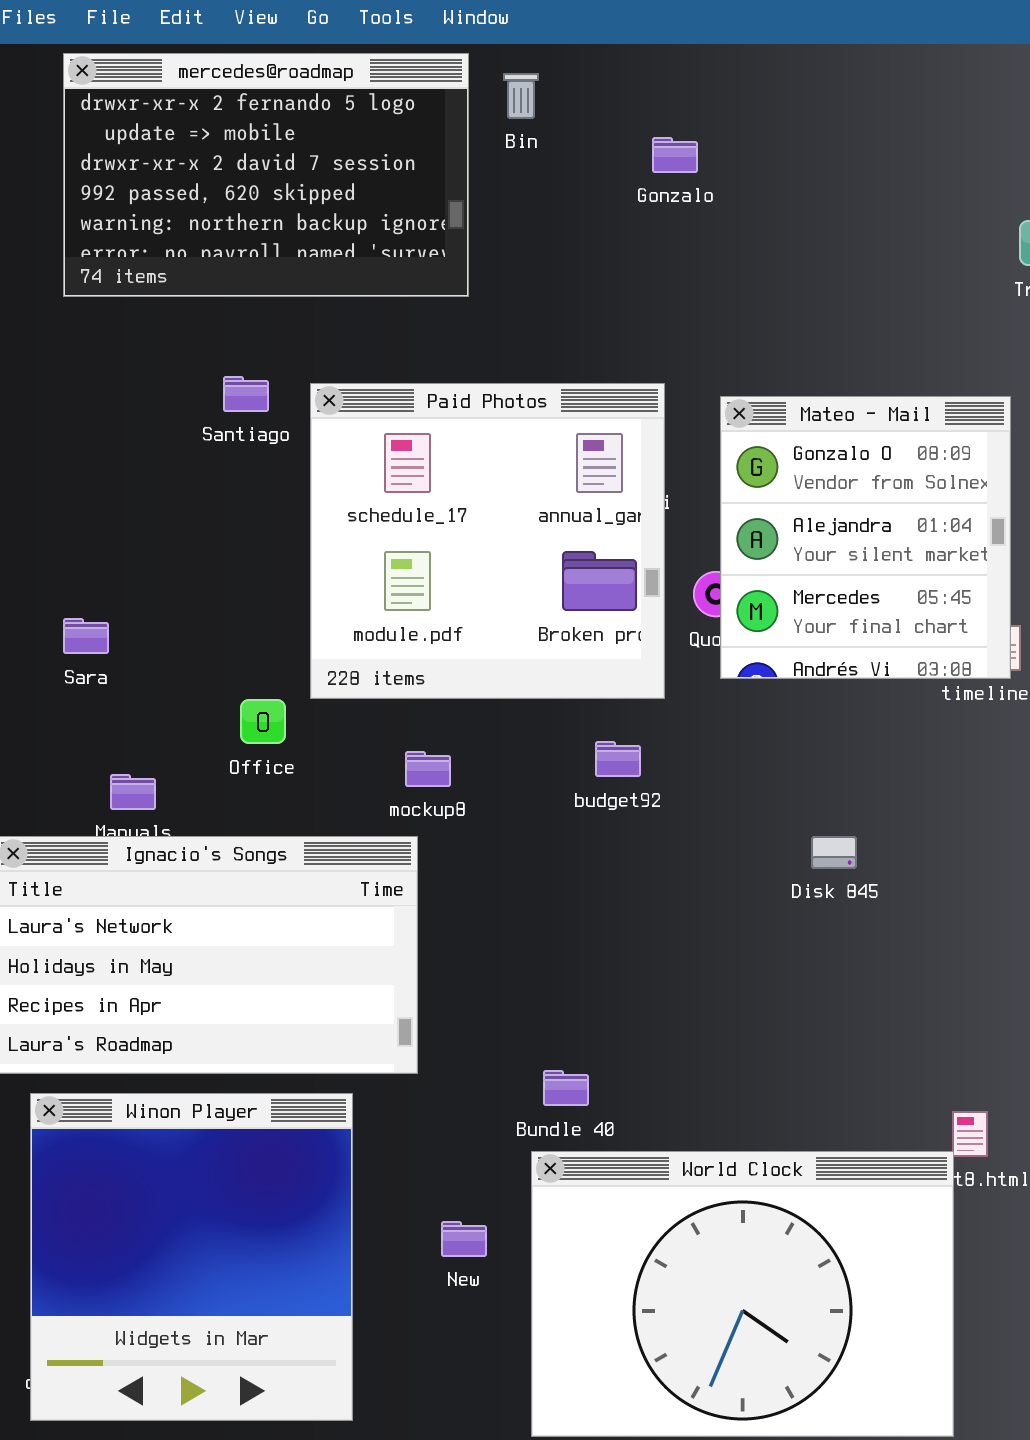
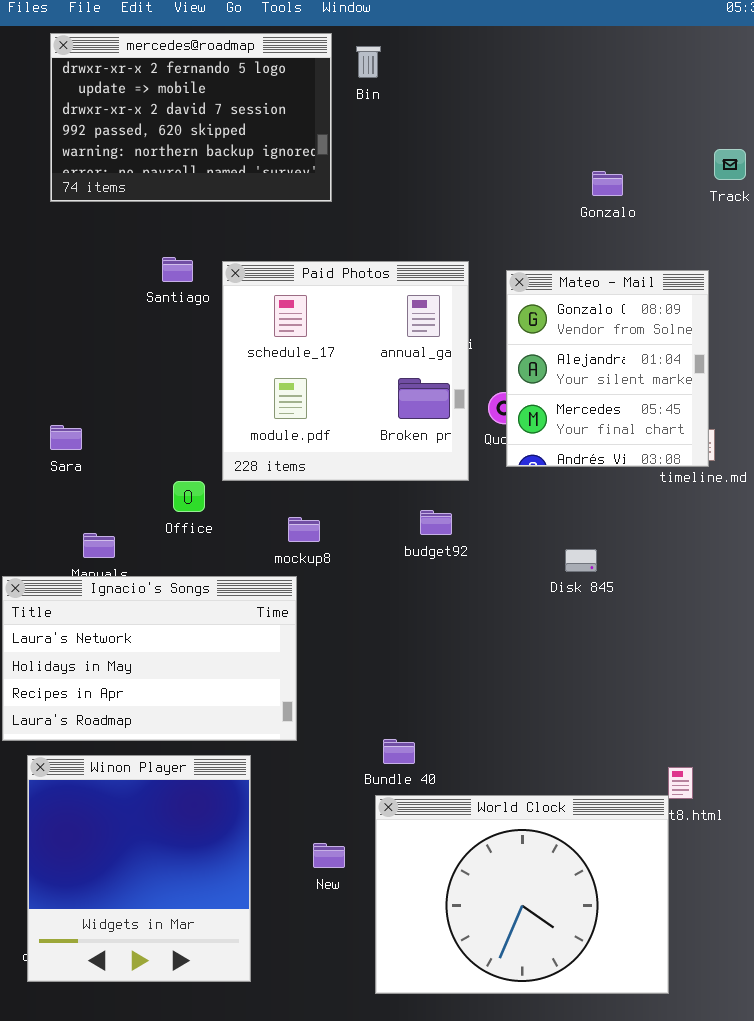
Gonzalo: [652,137,698,173] -> [592,171,623,196], moved
Disk 845: [811,836,857,869] -> [565,549,597,572], moved

